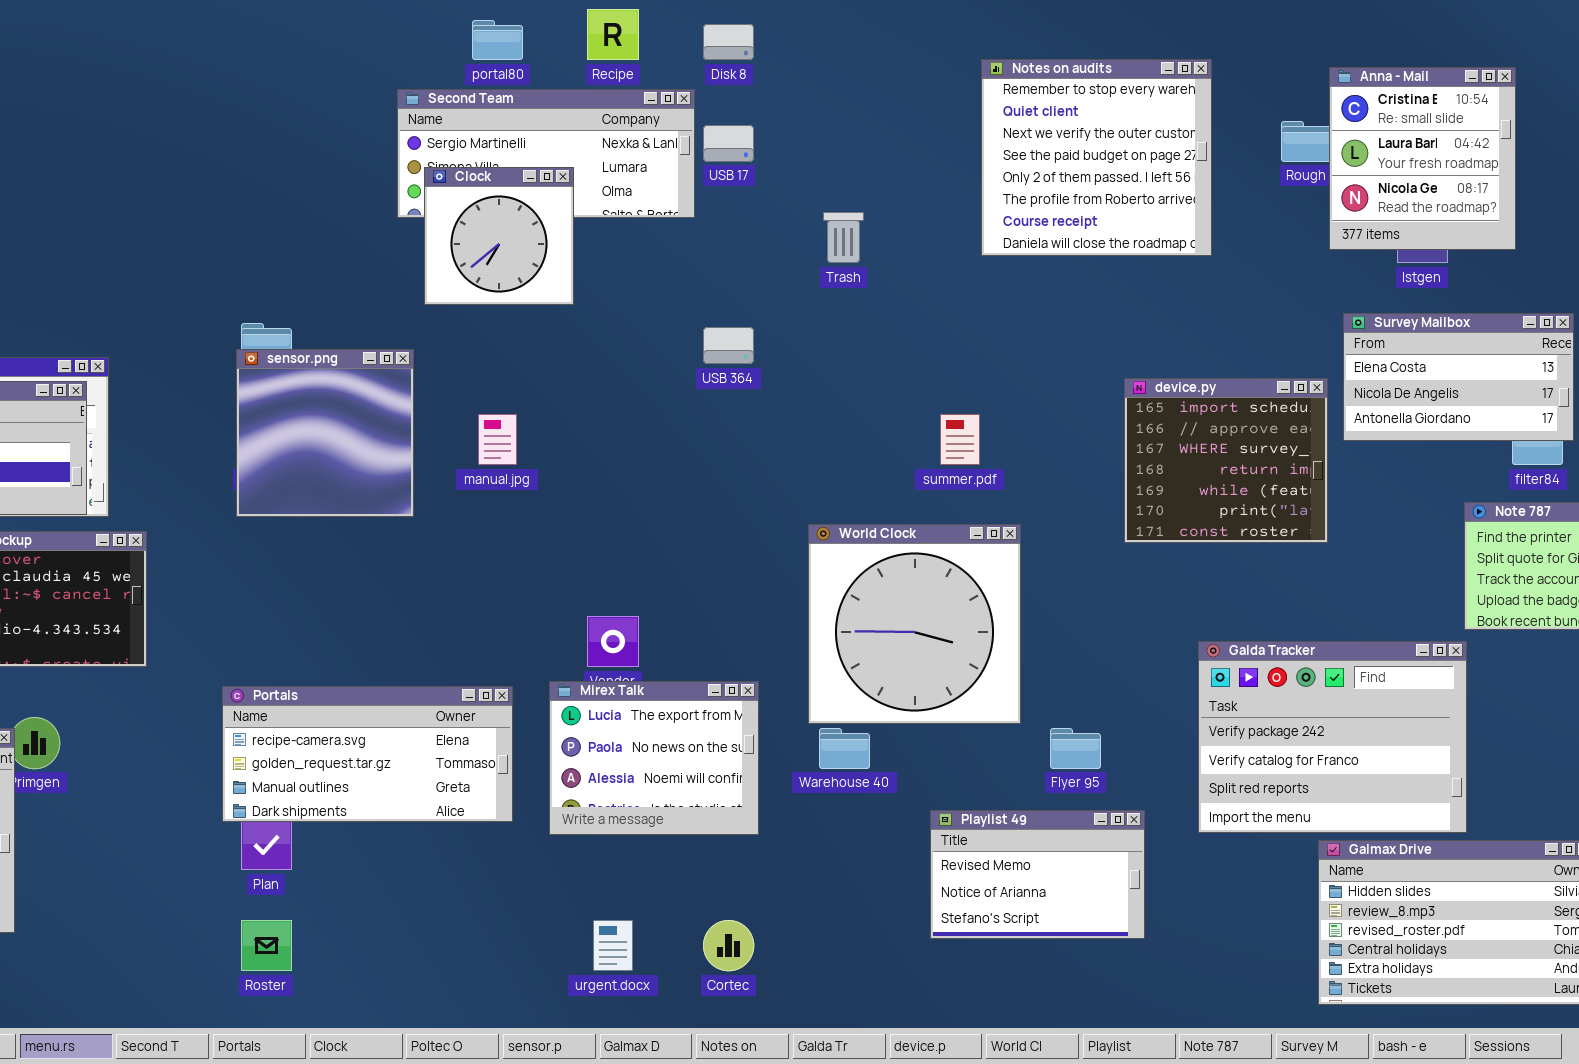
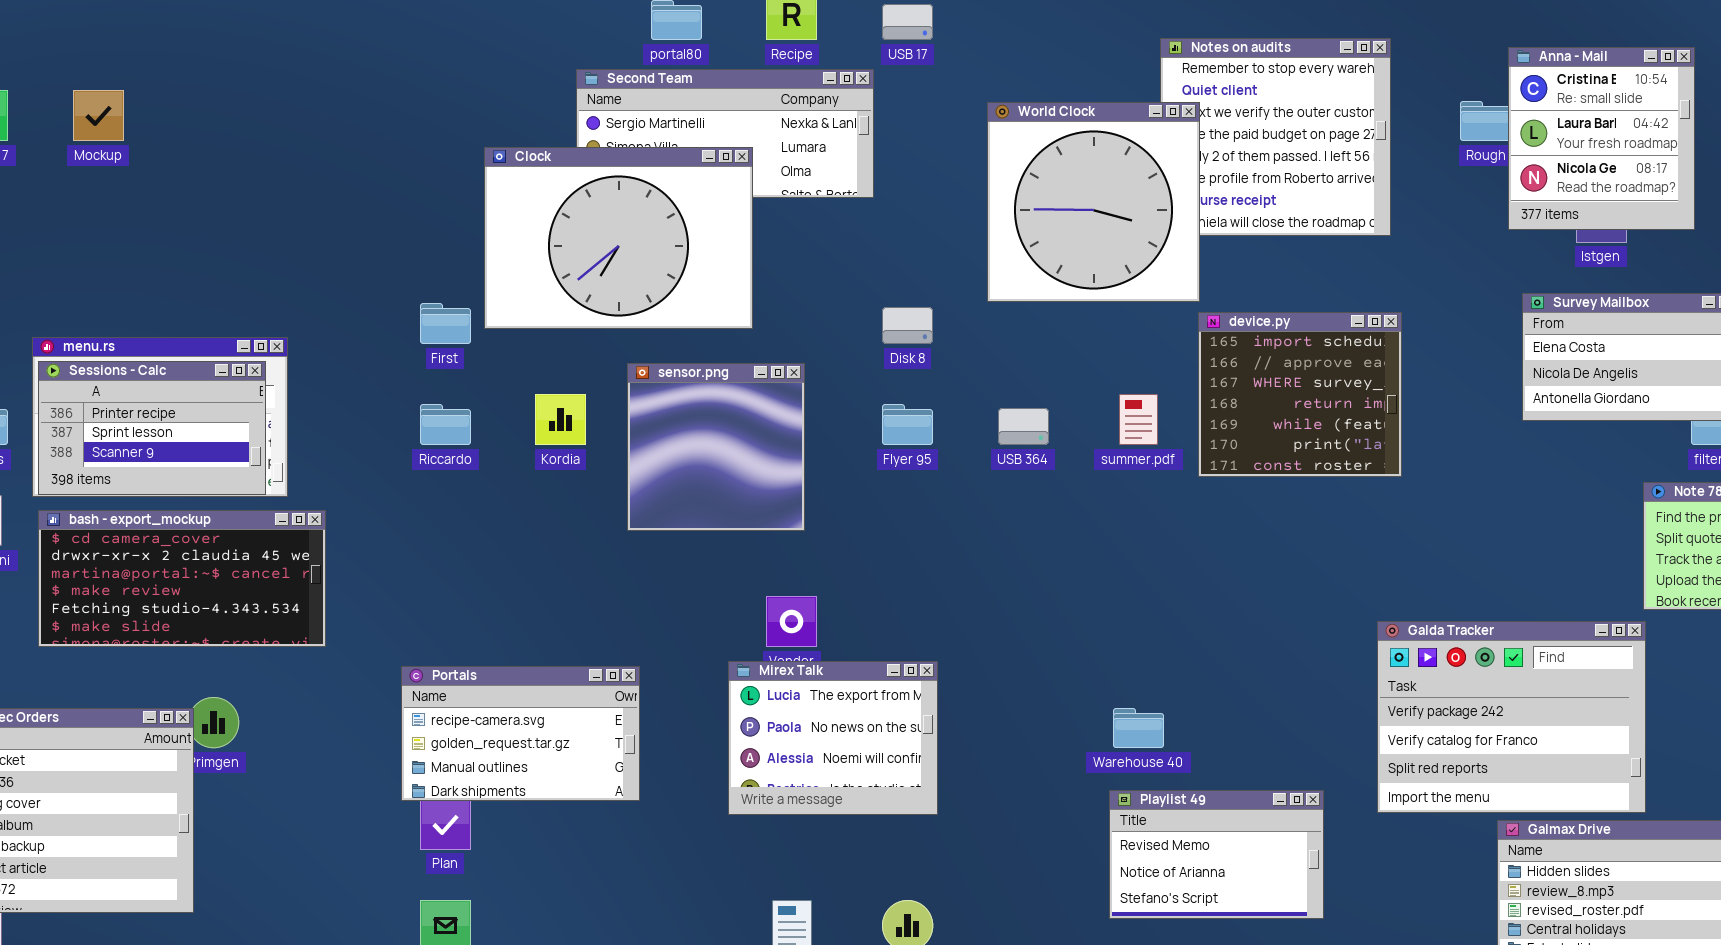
Disk 8: [703,24,754,60] -> [882,307,933,344], moved
USB 17: [703,125,754,162] -> [882,4,933,40], moved
Clock: [424,167,574,305] -> [484,147,753,329], resized
USB 364: [703,327,754,364] -> [998,408,1049,445], moved
sensor.png: [236,349,414,517] -> [627,363,805,531], moved
device.py: [1124,378,1328,543] -> [1198,312,1402,477], moved
World Clock: [808,524,1021,724] -> [987,102,1200,302], moved
Portals: [222,686,513,822] -> [401,666,640,801], resized
Warehouse 40: [819,728,870,769] -> [1113,708,1164,748], moved
Flyer 95: [1050,728,1101,769] -> [882,404,933,445], moved

